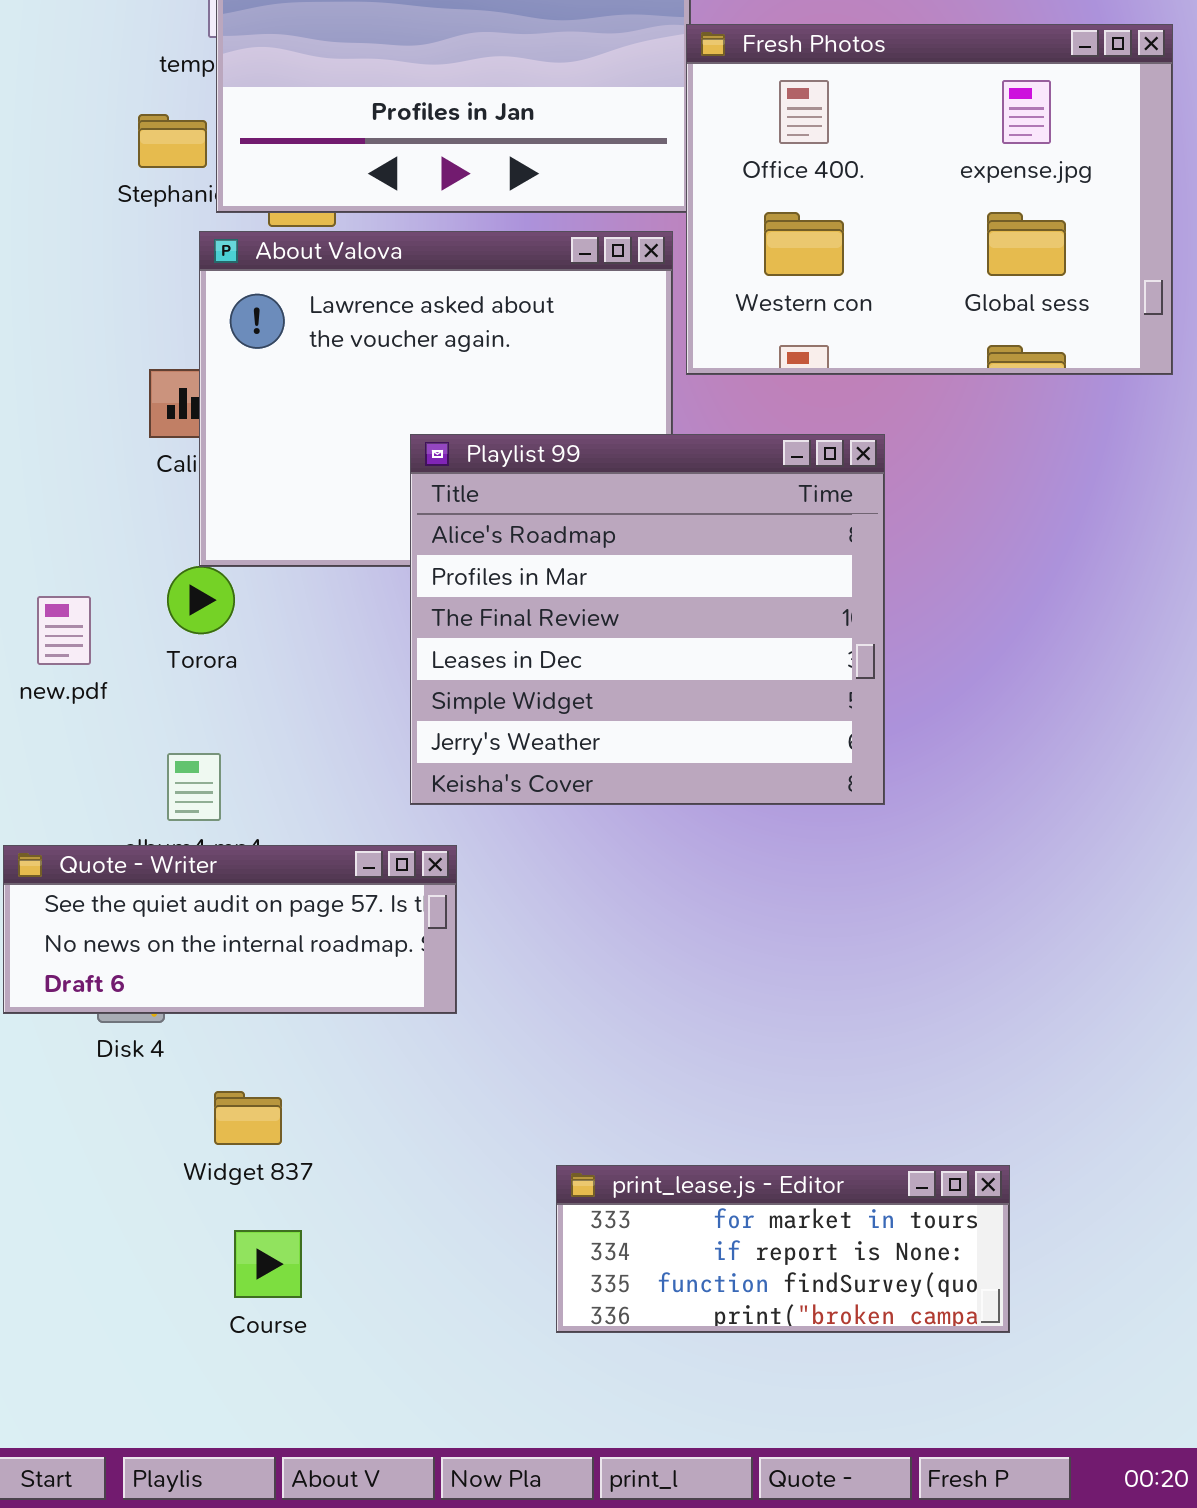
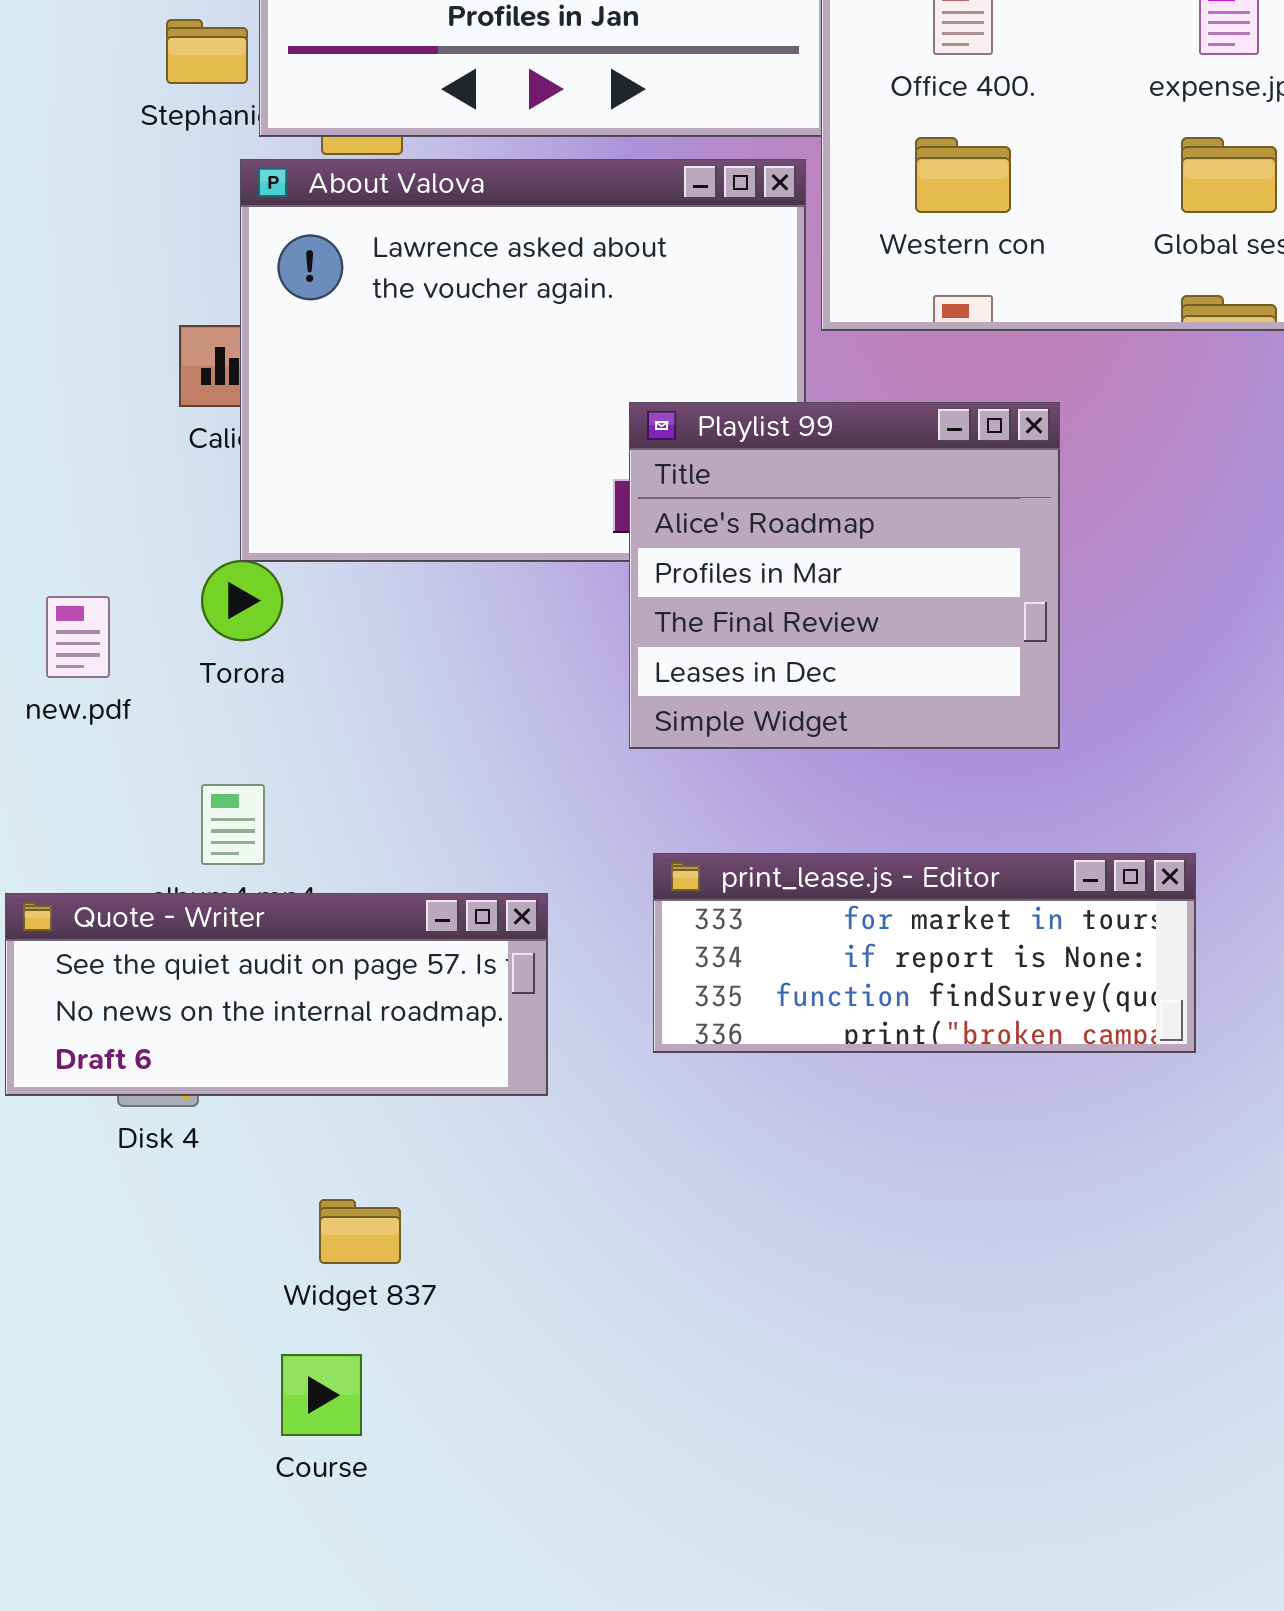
Playlist 99: [410,434,885,805] -> [629,402,1060,749], resized
Widget 837: [214,1091,282,1145] -> [319,1199,401,1264], moved
print_lease.js - Editor: [556,1165,1010,1333] -> [653,853,1196,1053], moved

